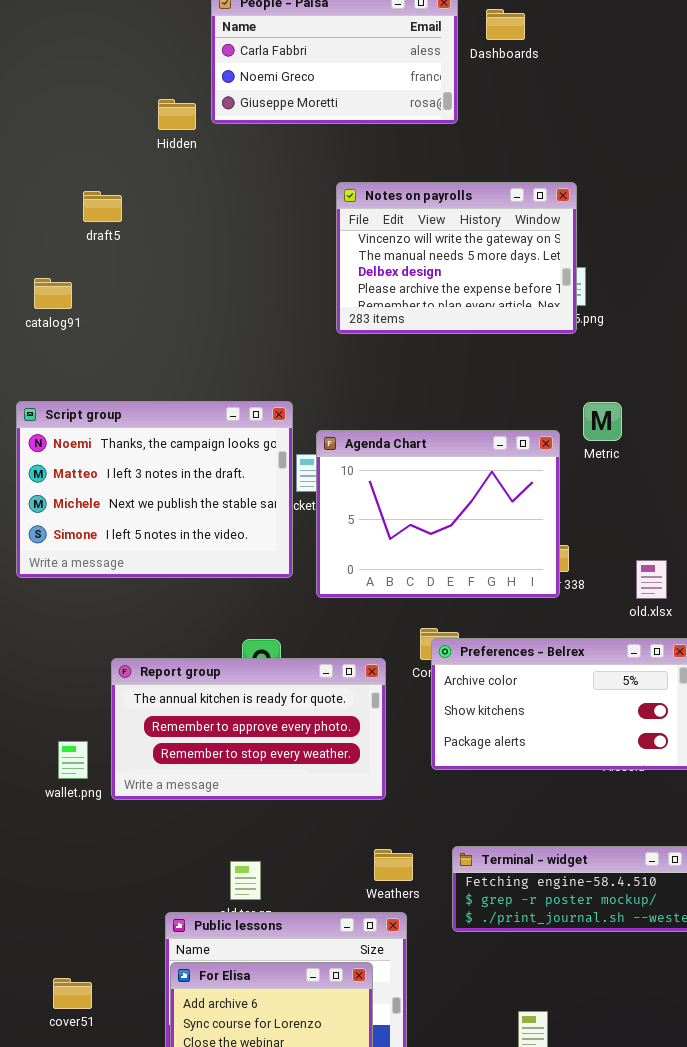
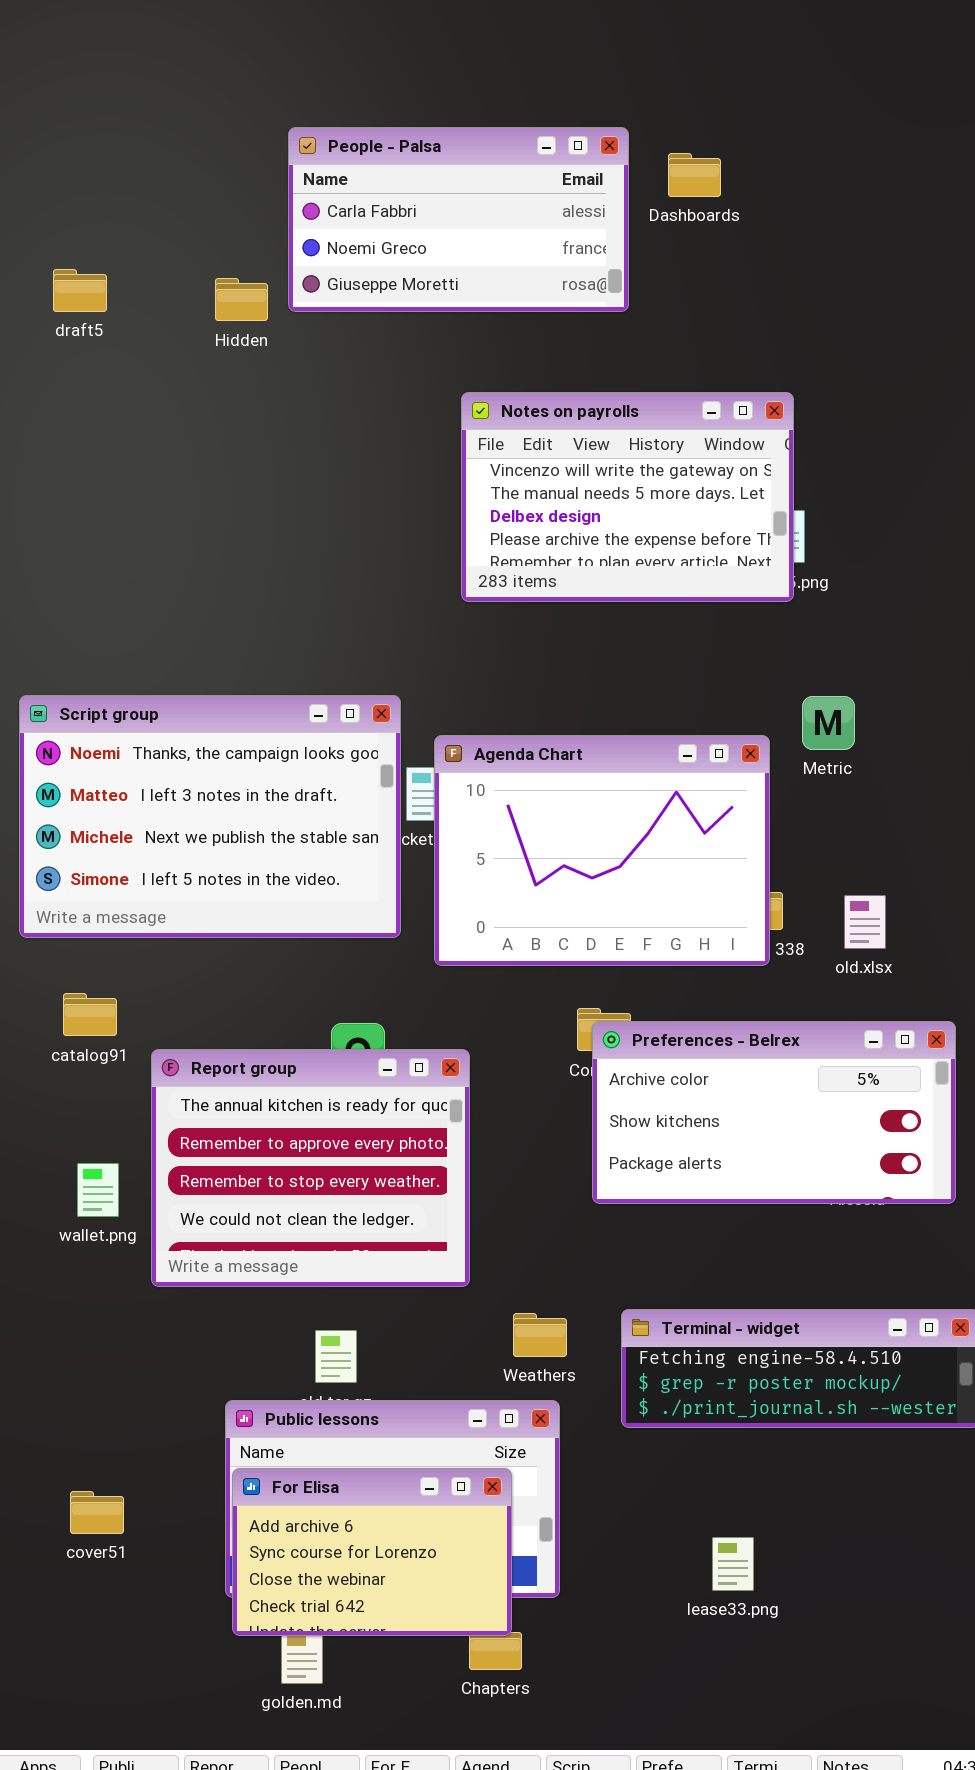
draft5: [83,191,122,222] -> [53,269,107,312], moved
catalog91: [34,278,72,309] -> [63,993,117,1036], moved
old.xlsx: [636,560,667,599] -> [844,895,886,949], moved
Report group: [111,658,386,800] -> [151,1049,470,1287], resized

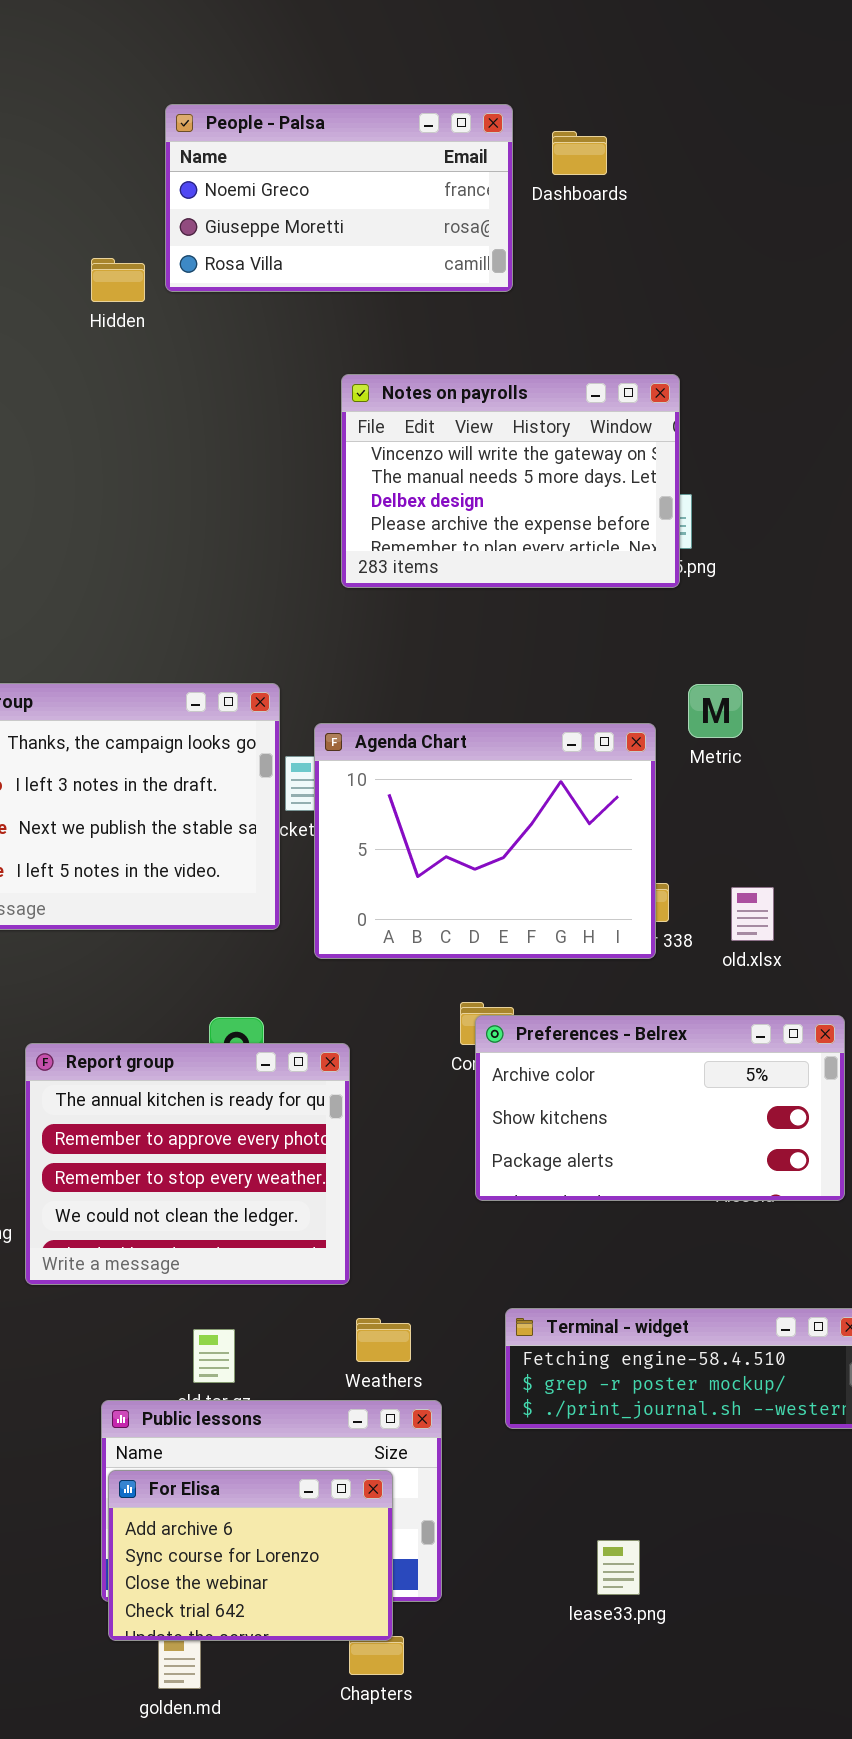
People - Palsa: [288,127,629,312] -> [165,104,513,292], scrolled down 1 row
Weathers: [513,1313,567,1357] -> [356,1318,411,1362], moved

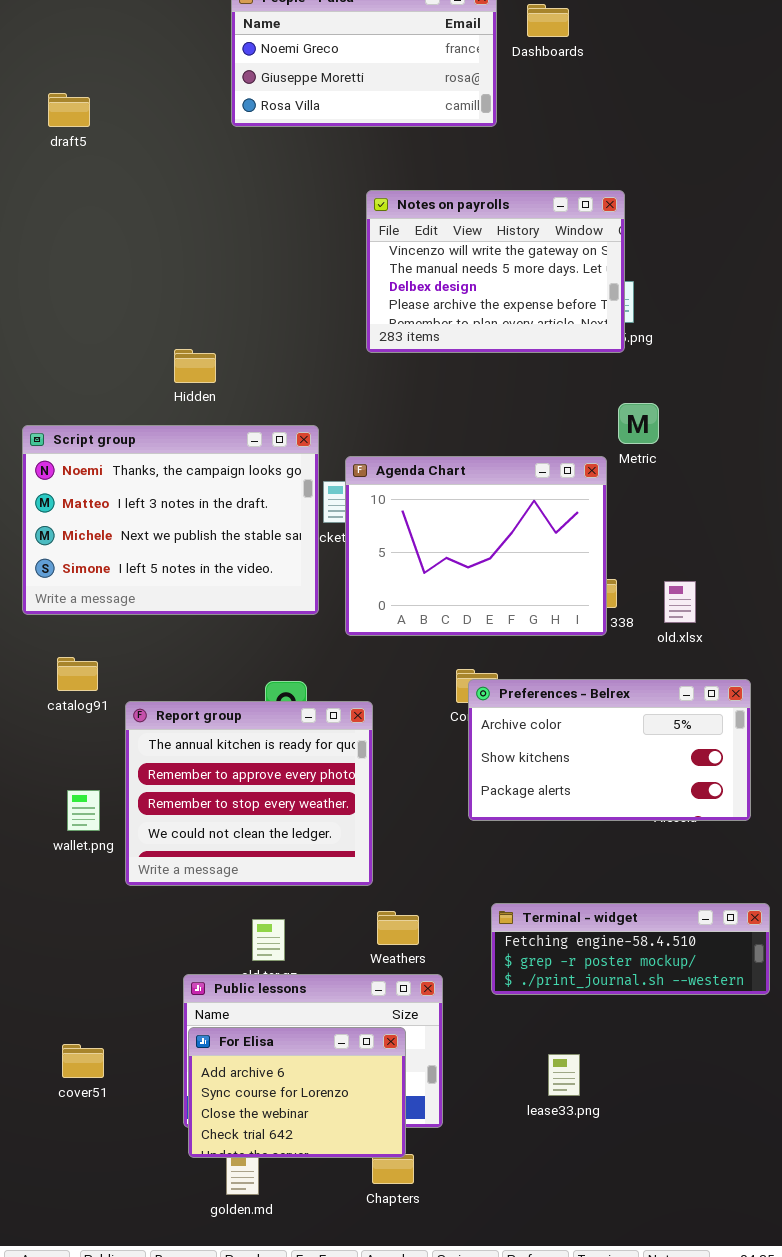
Hidden: [91,258,145,302] -> [174,349,216,383], moved
Metric: [688,684,743,738] -> [618,403,659,444], moved
lease33.png: [597,1540,640,1595] -> [548,1054,580,1096], moved

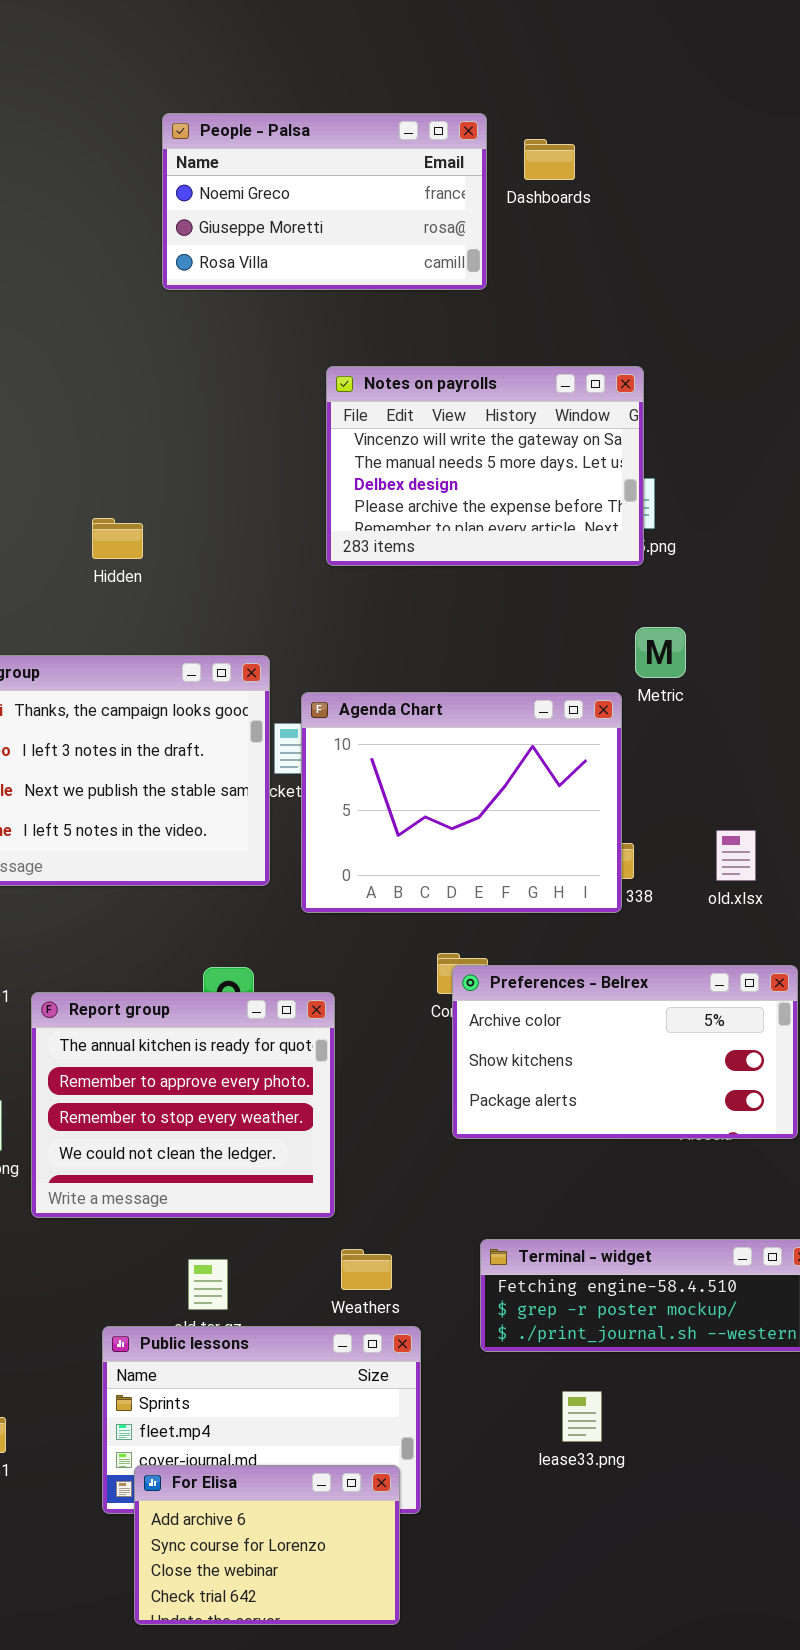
Hidden: [174,349,216,383] -> [92,518,143,559], moved
old.xlsx: [664,581,696,623] -> [716,830,756,881], moved
For Elisa: [188,1027,406,1158] -> [134,1465,400,1625], moved
lease33.png: [548,1054,580,1096] -> [562,1391,602,1442], moved

